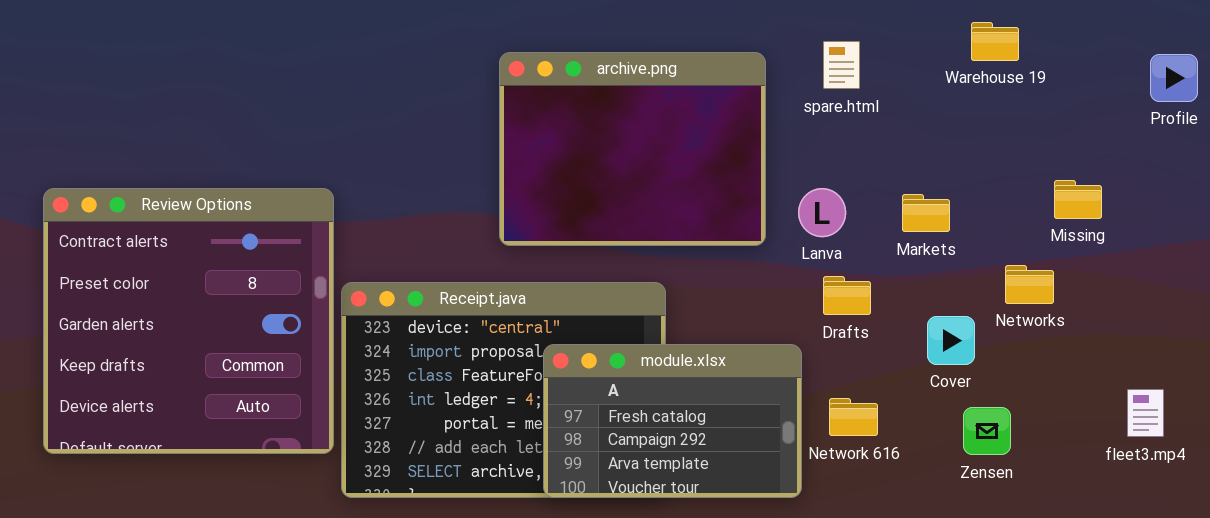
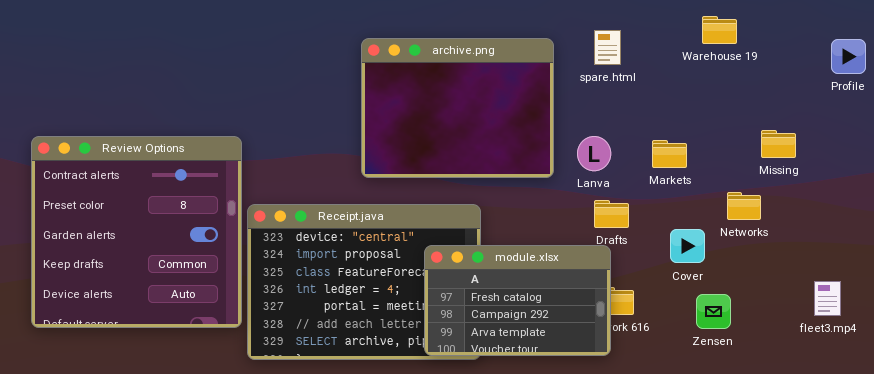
module.xlsx: [543,344,802,498] -> [424,245,611,356], moved

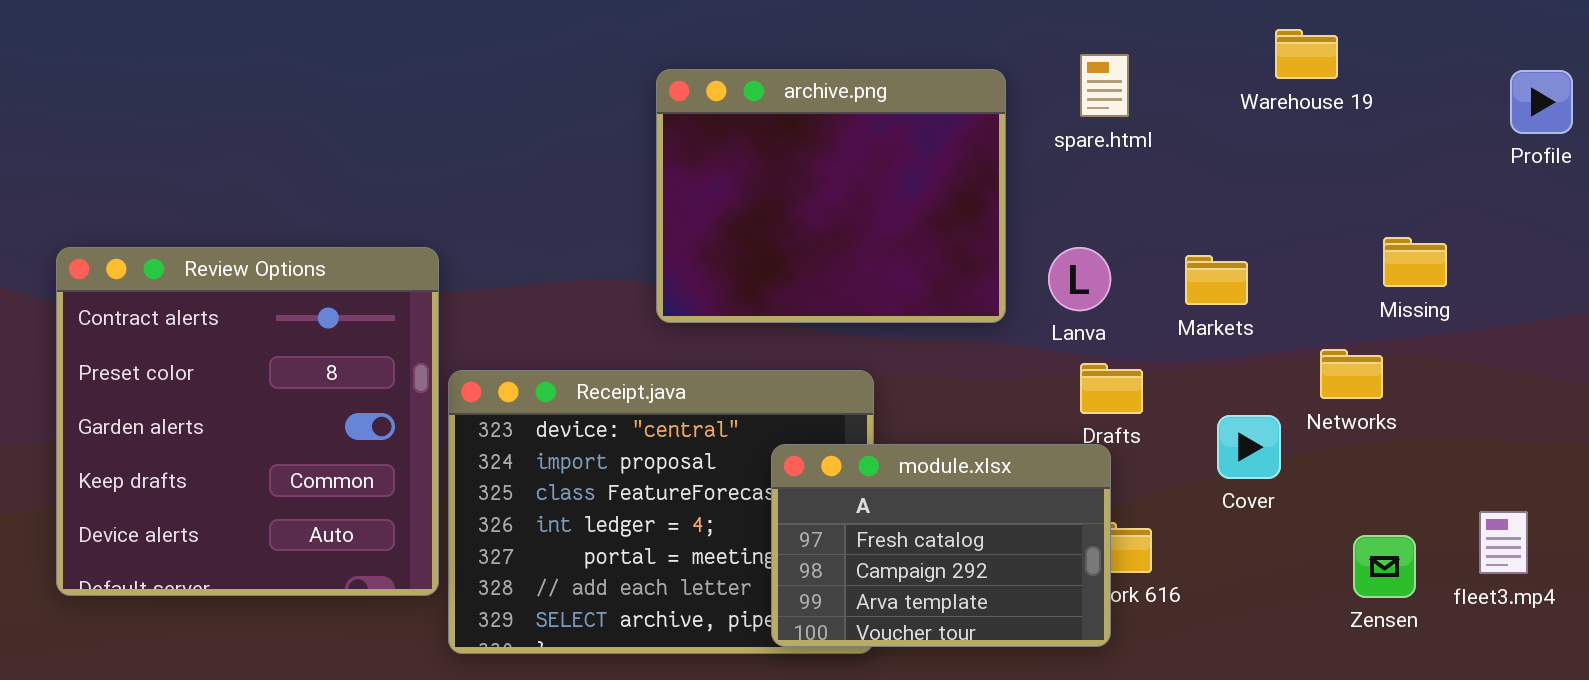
Zensen: [696,294,731,329] -> [1353,535,1416,598], moved

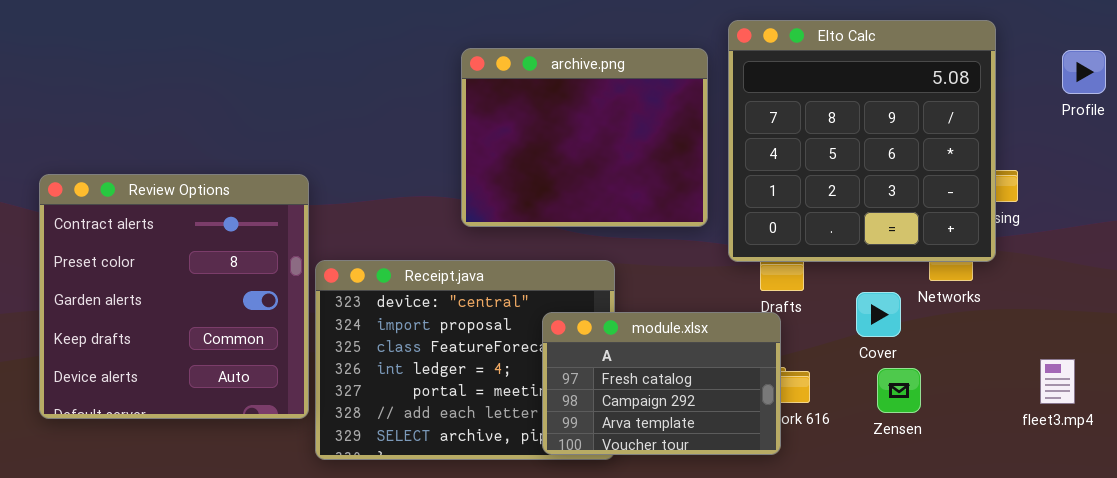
Elto Calc: none -> [728,20,996,262], opened
Zensen: [1353,535,1416,598] -> [877,368,921,413], moved

